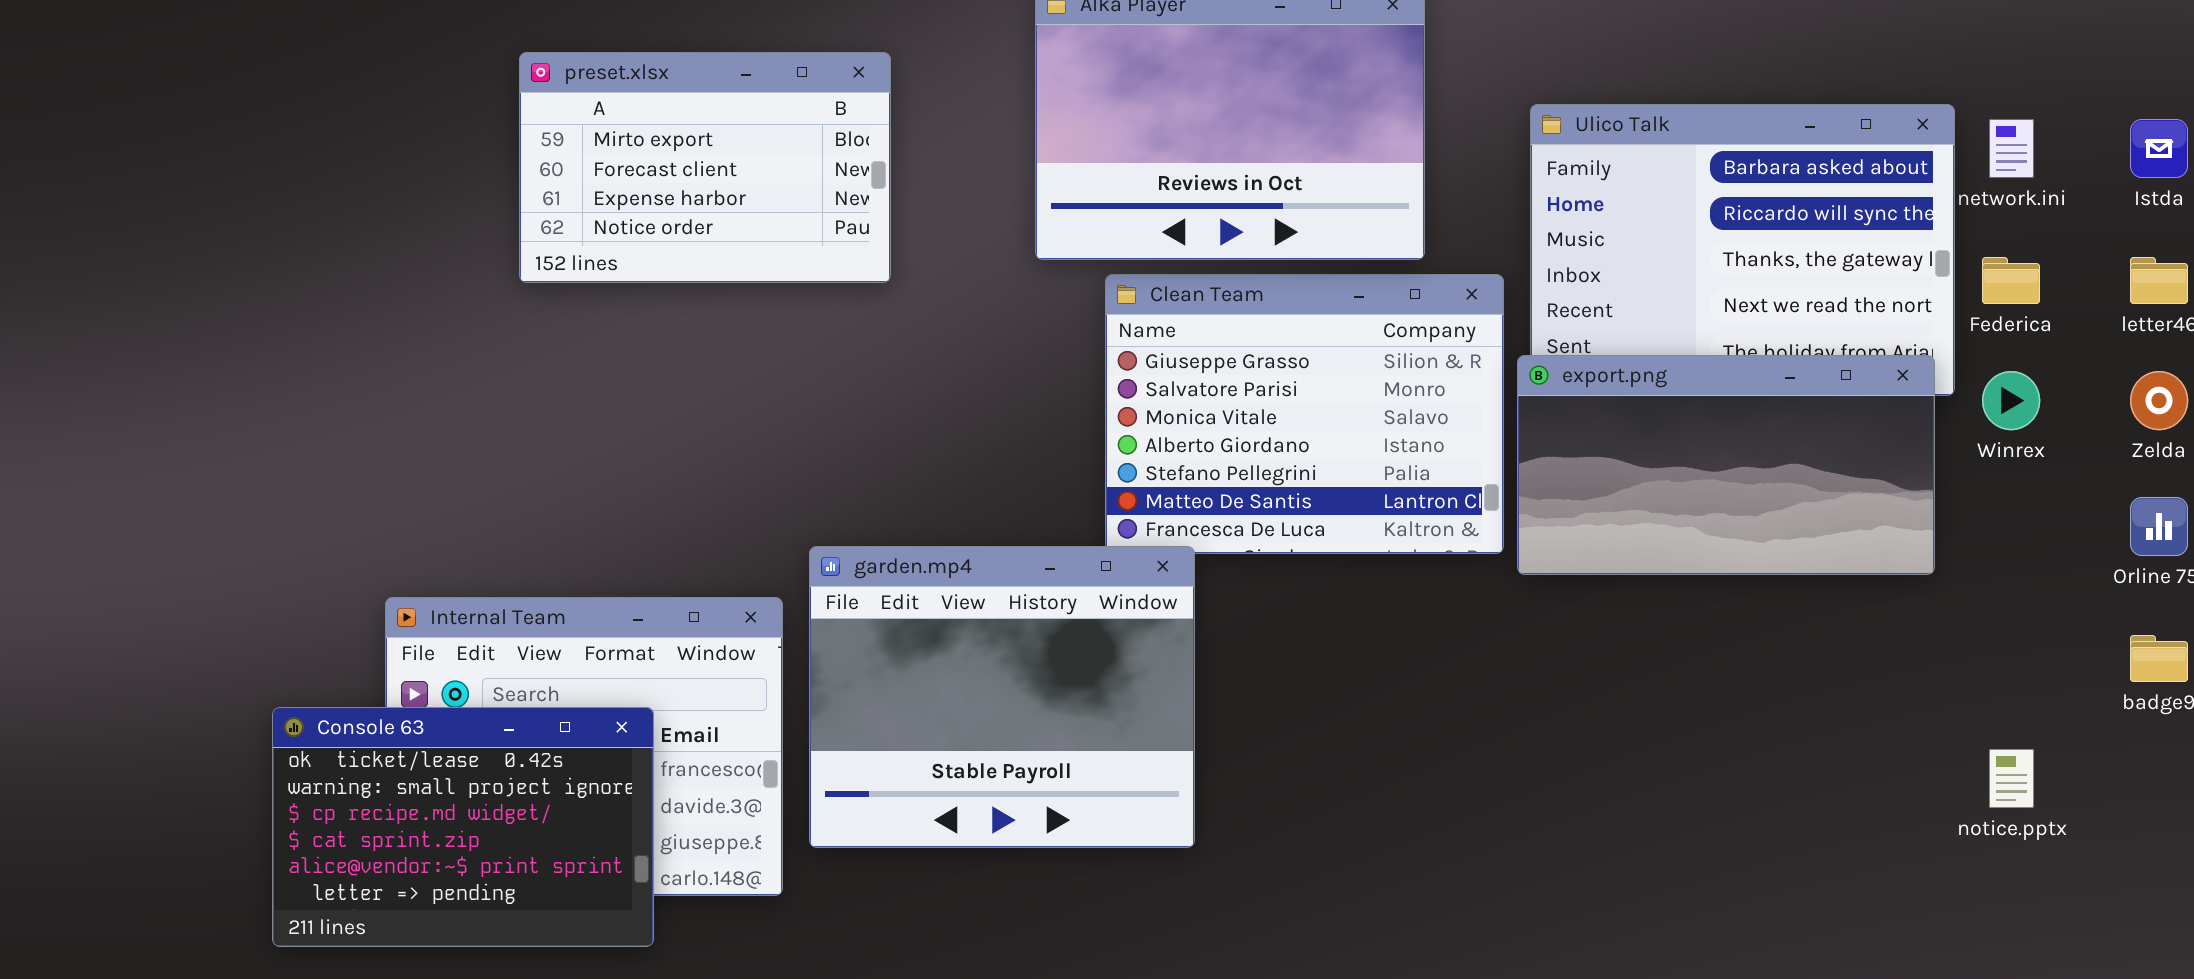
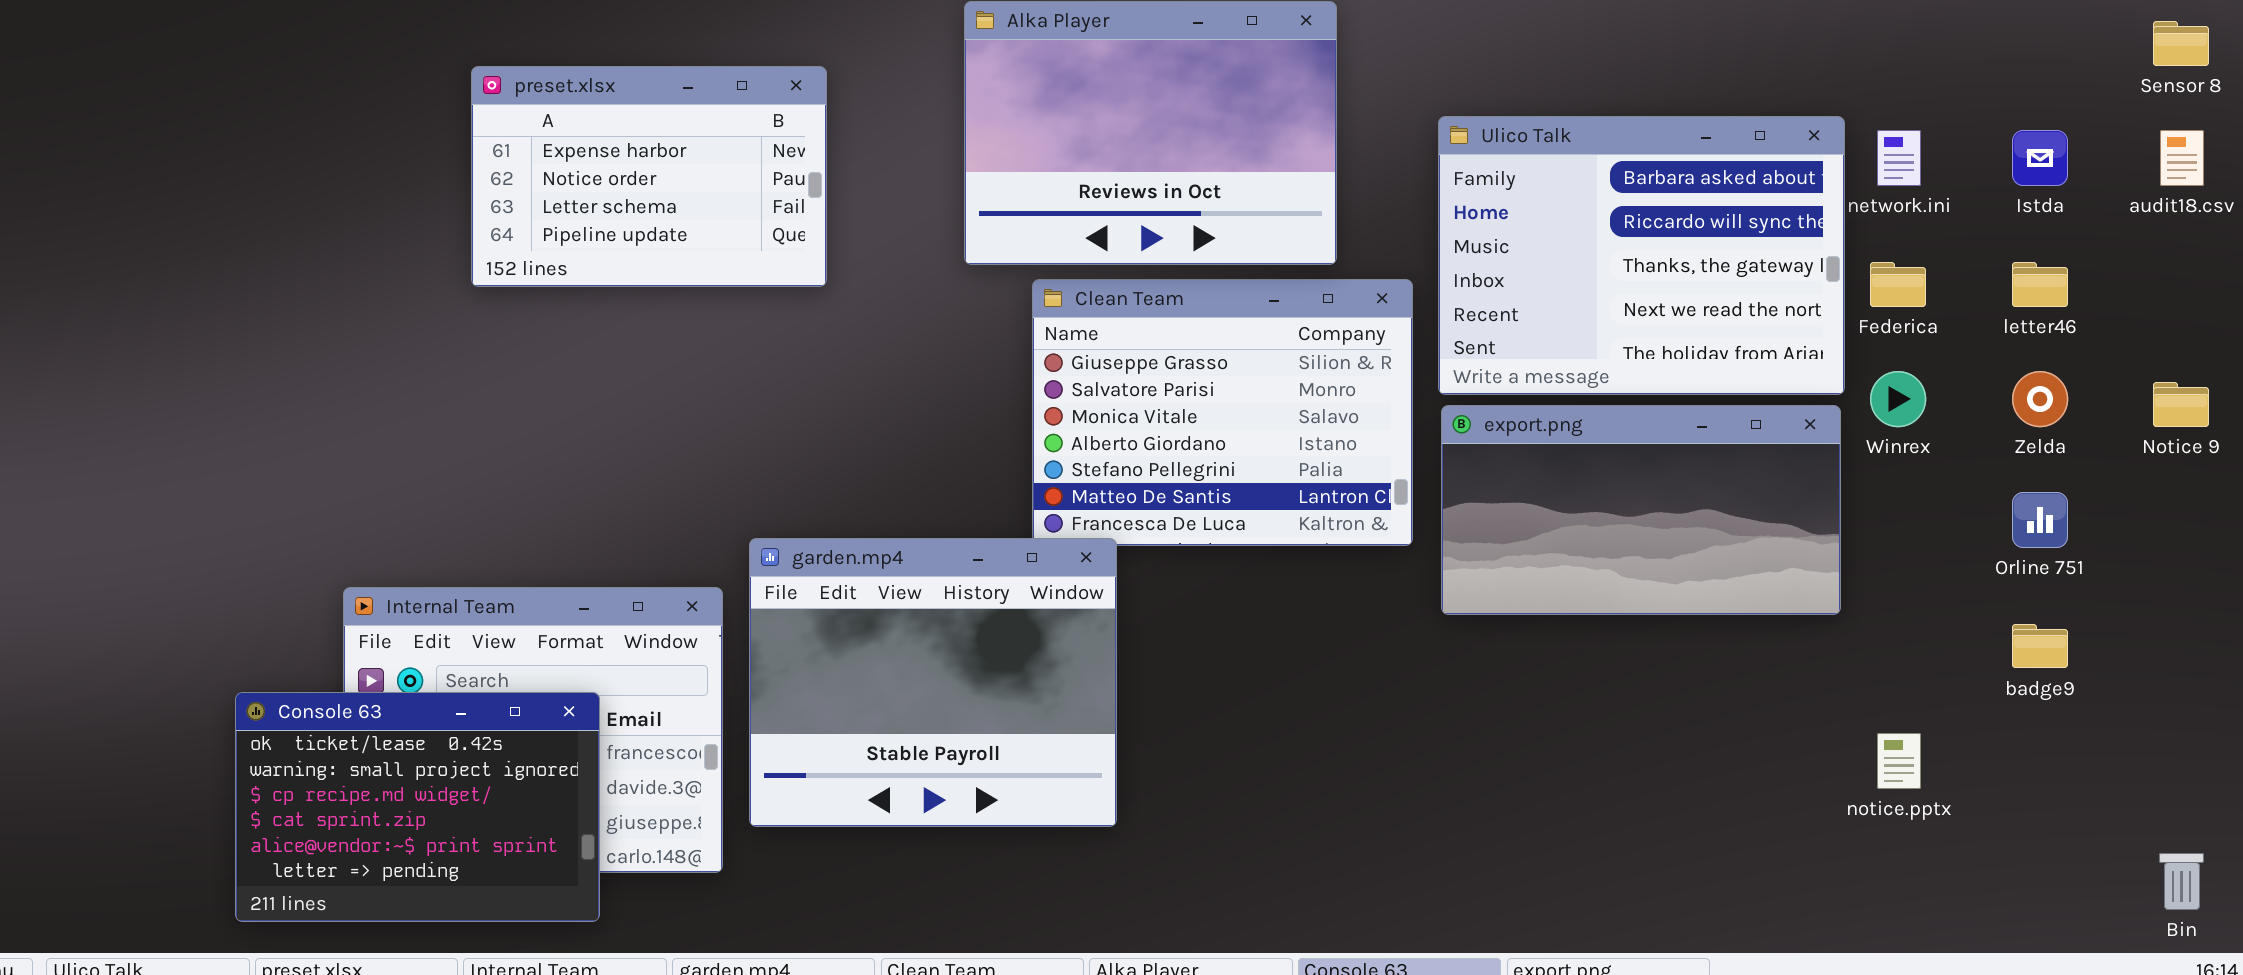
preset.xlsx: [519,52,891,283] -> [471,66,827,287], scrolled down 2 rows
export.png: [1517,355,1935,575] -> [1441,405,1841,615], moved

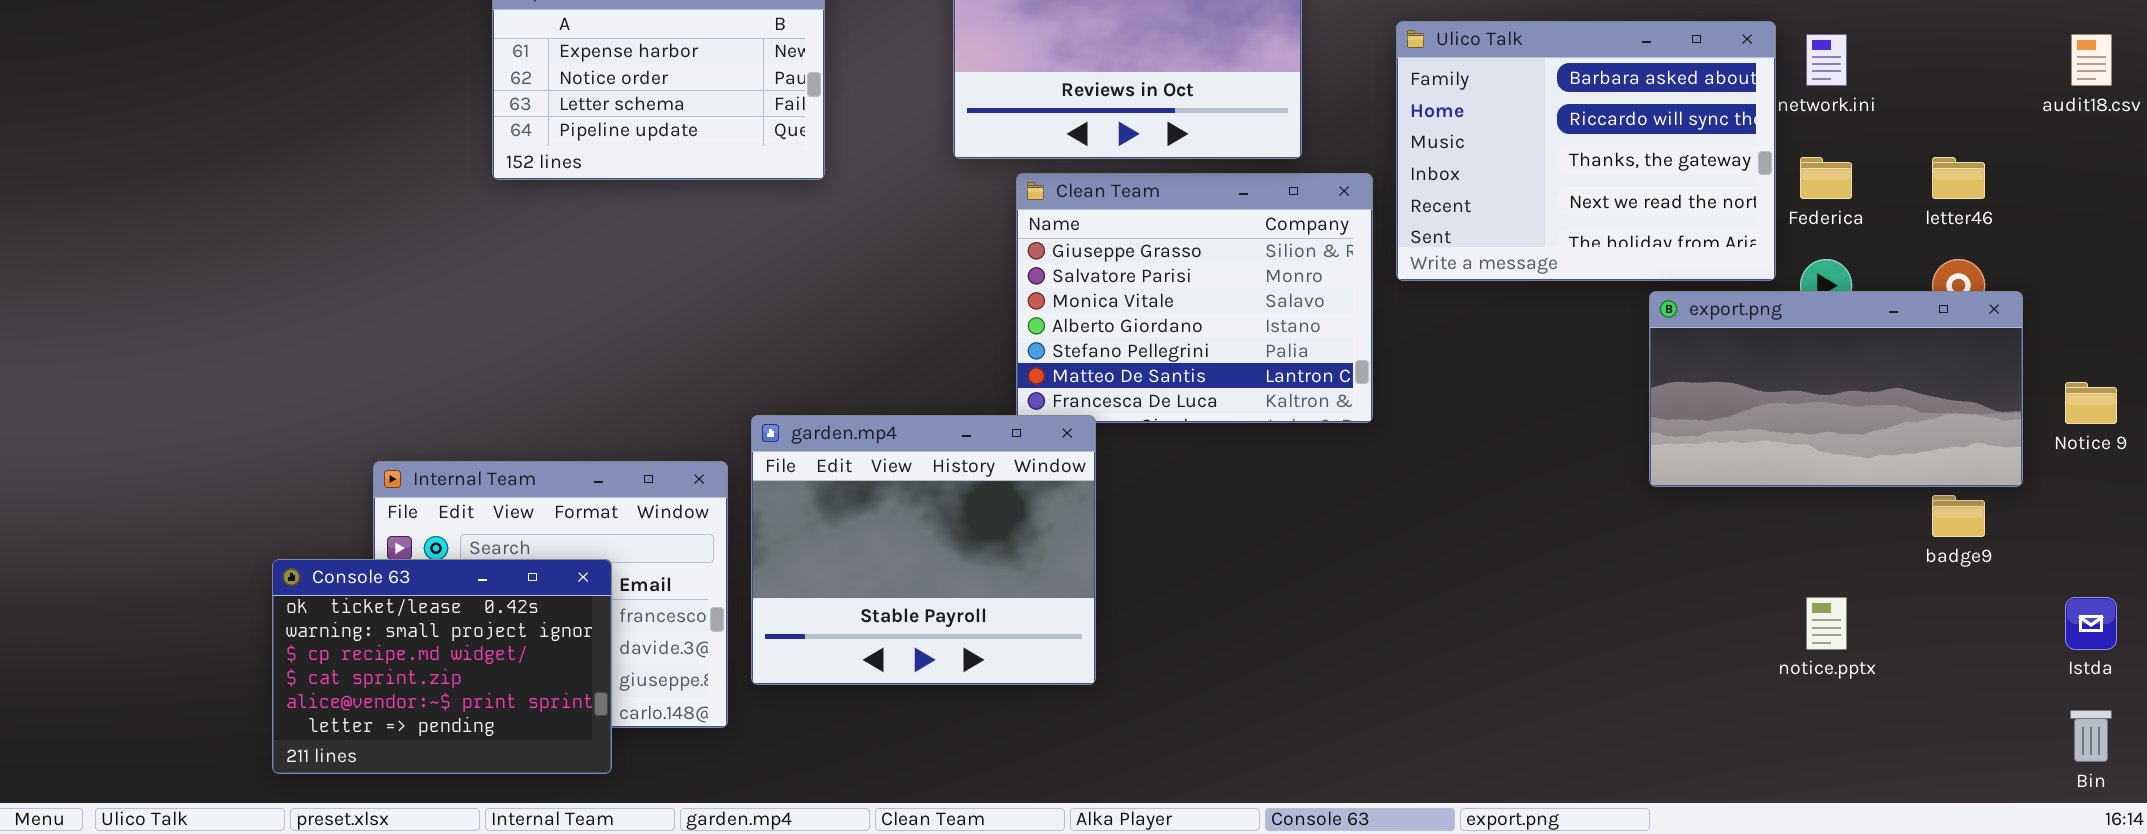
Istda: [2012,130,2068,186] -> [2065,597,2117,650], moved
Notice 9: [2153,382,2209,427] -> [2065,382,2117,424], moved
export.png: [1441,405,1841,615] -> [1649,291,2023,487], moved

